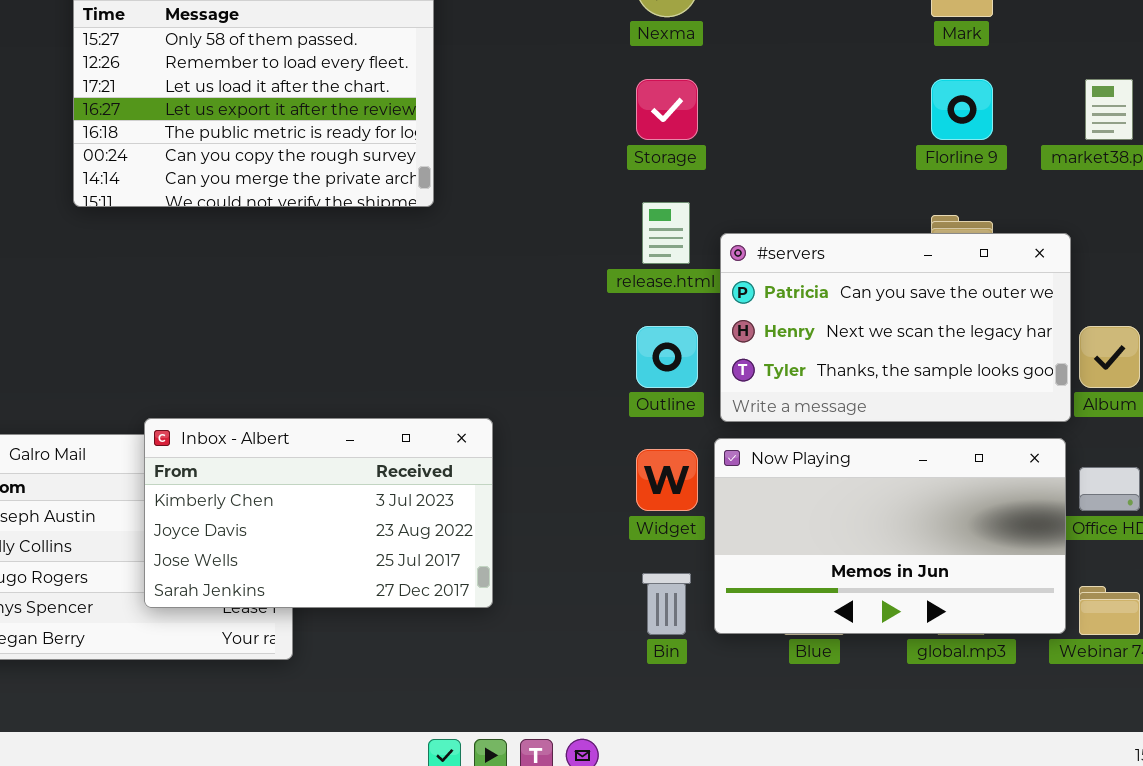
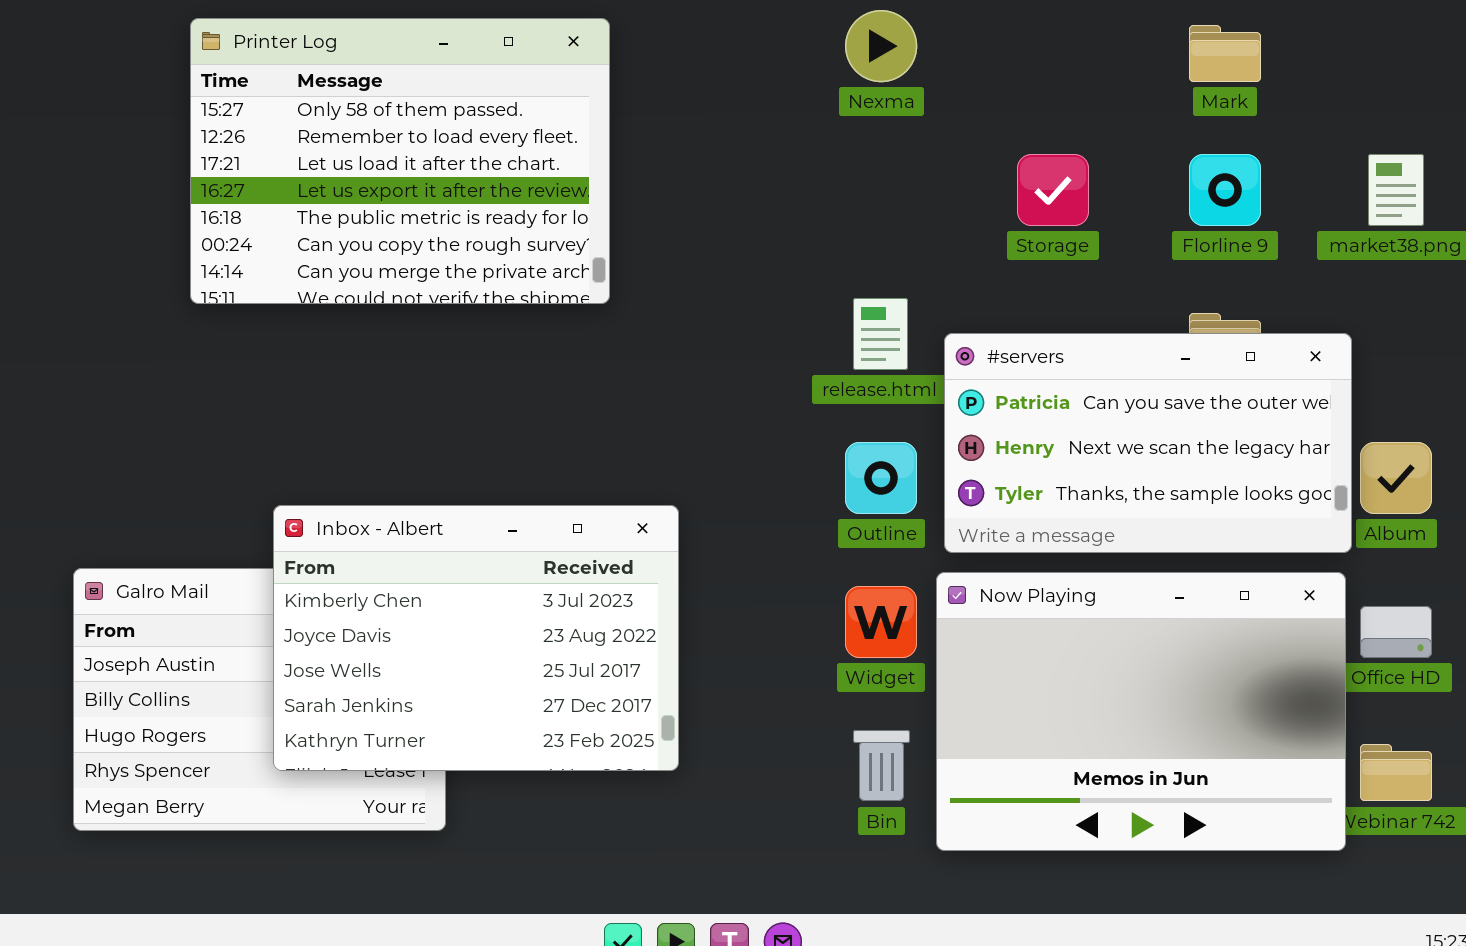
Storage: [636,79,698,140] -> [1017,154,1089,226], moved
Inbox - Albert: [144,418,493,608] -> [273,505,679,771], resized
Now Playing: [714,438,1066,634] -> [936,572,1346,851], resized

